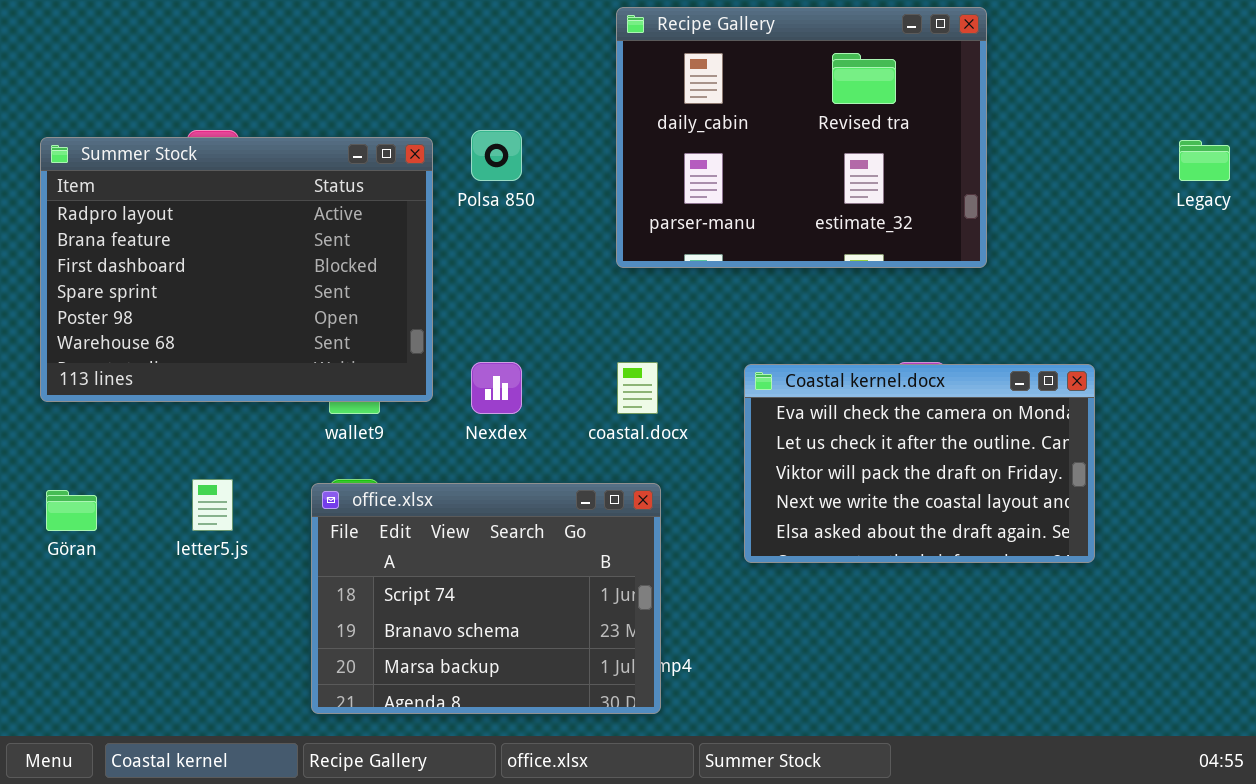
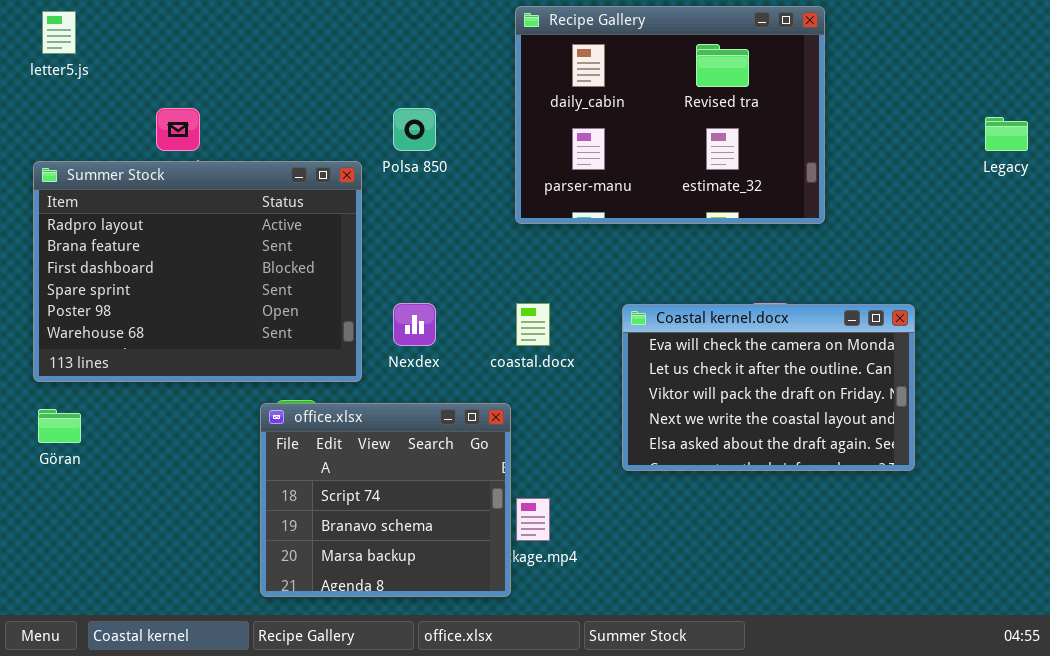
Summer Stock: [40,137,433,402] -> [33,161,362,382], moved
letter5.js: [192,479,233,531] -> [42,11,76,54], moved
office.xlsx: [311,483,661,714] -> [260,403,511,597], resized

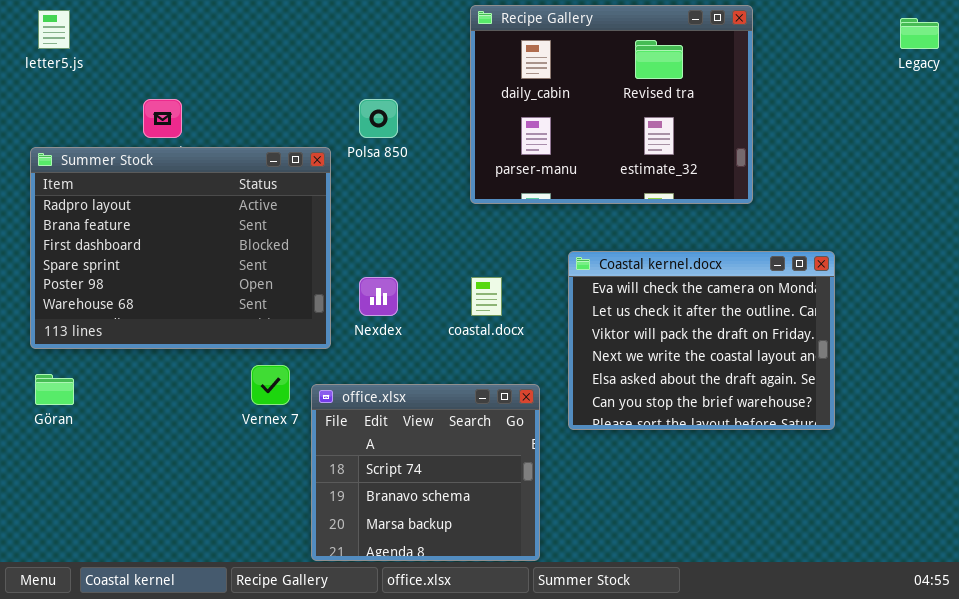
Legacy: [985,117,1028,151] -> [900,18,939,49], moved
Coastal kernel.docx: [622,304,915,471] -> [568,251,835,430], resized
office.xlsx: [260,403,511,597] -> [311,384,540,561], moved

